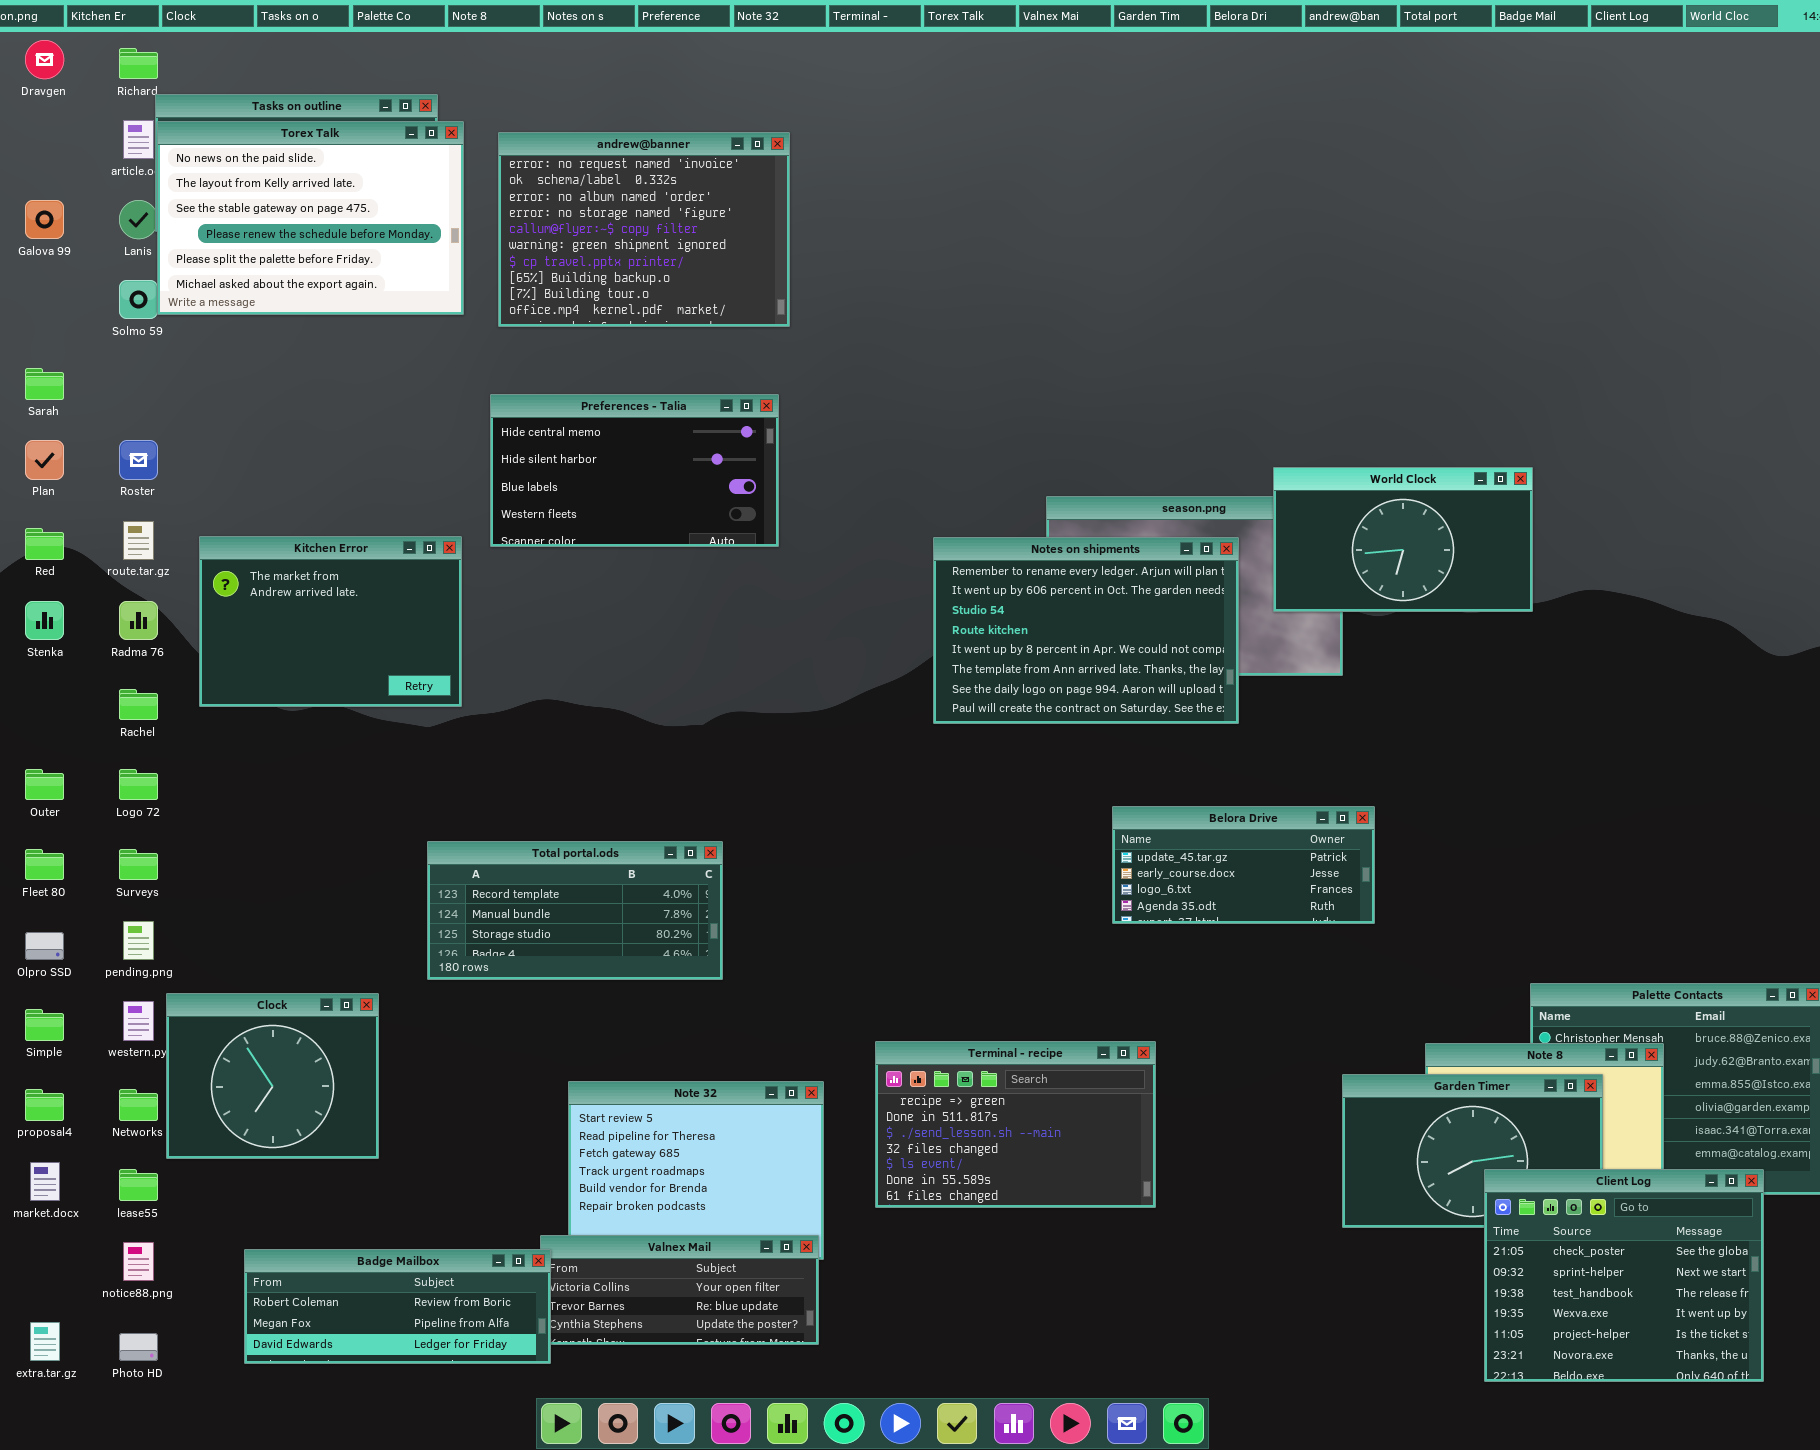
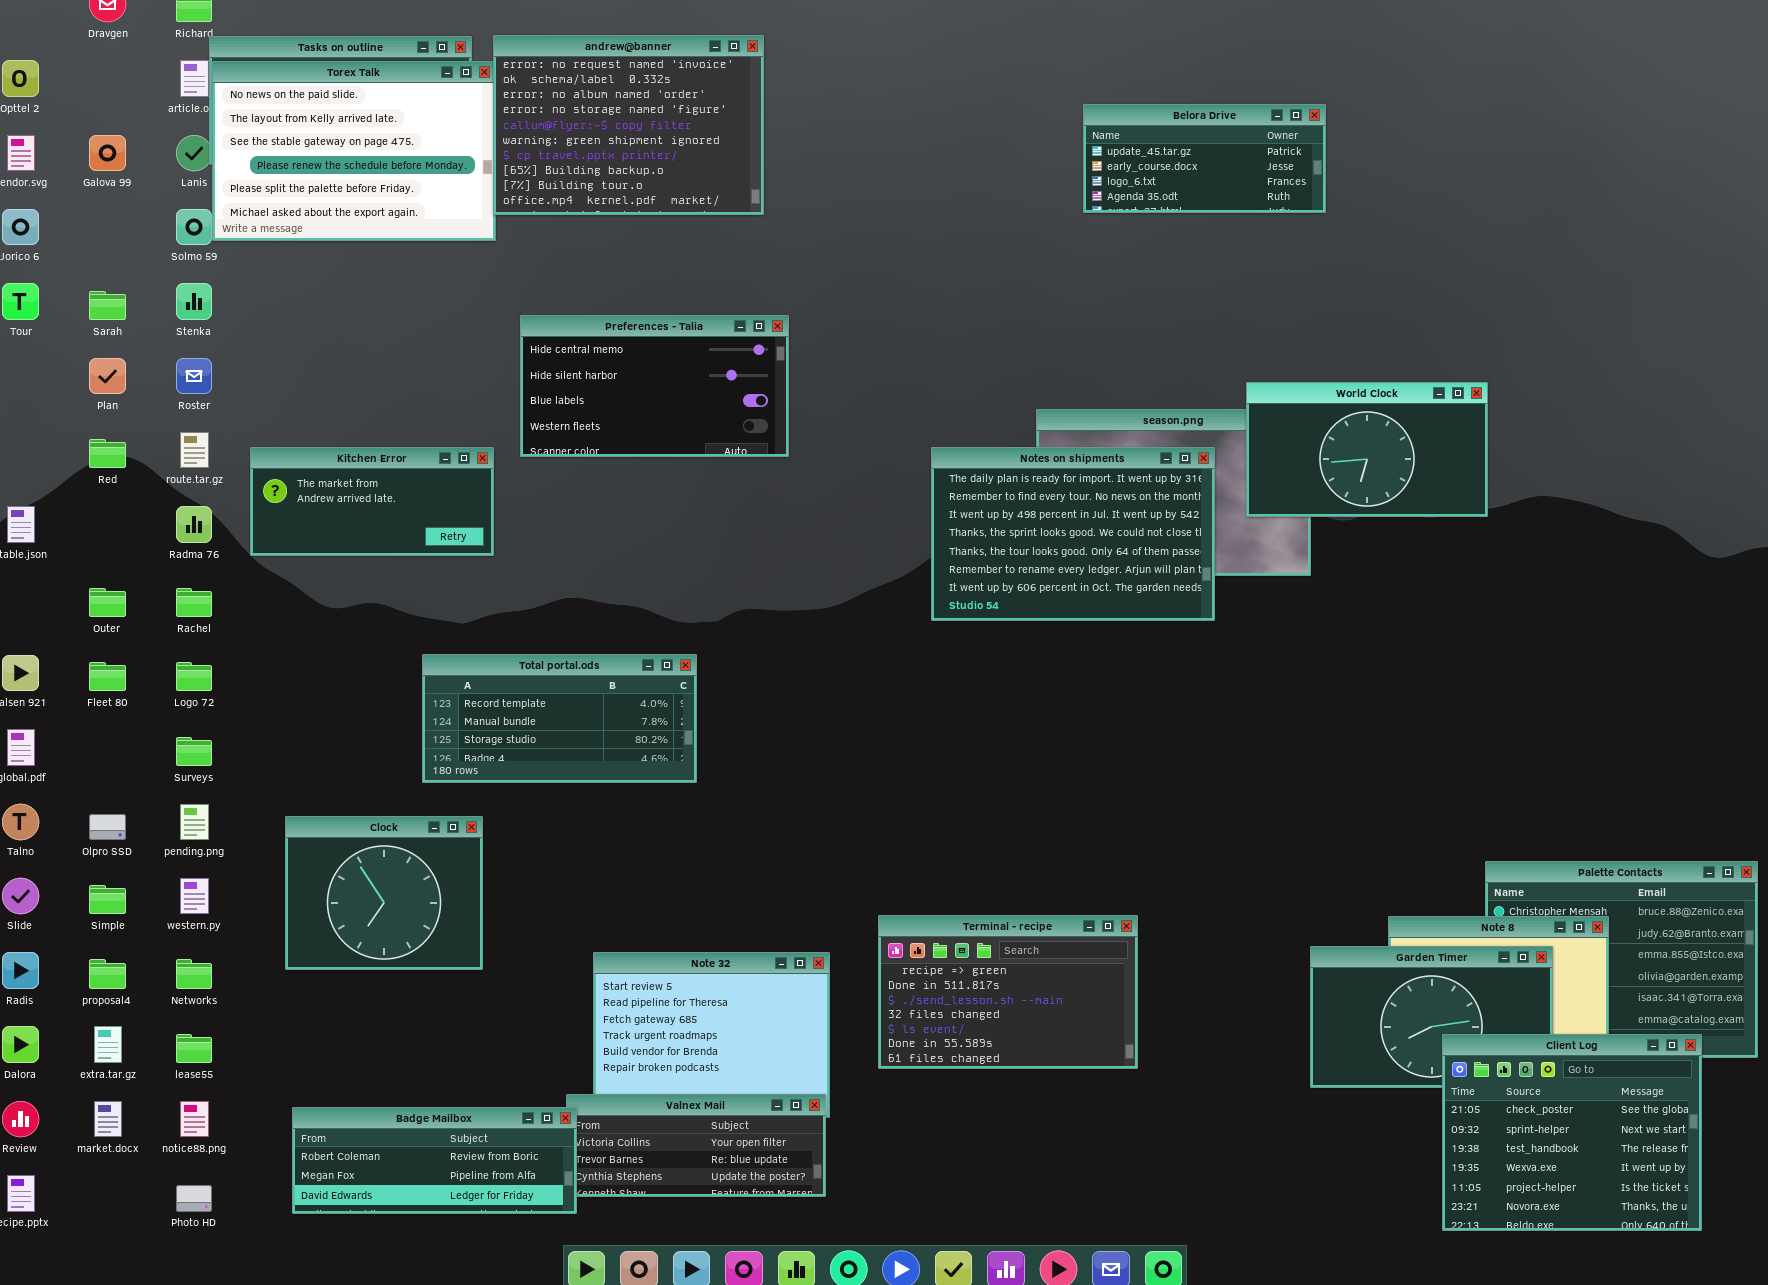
andrew@banner: [498,132,790,327] -> [493,35,764,215], moved
Kitchen Error: [199,536,462,707] -> [250,447,494,556], resized
Notes on shipments: [933,537,1239,724] -> [931,447,1215,621], scrolled up 5 rows
Stenka: [25,601,64,640] -> [176,283,212,320], moved
Outer: [25,769,64,800] -> [89,588,126,617], moved
Belora Drive: [1112,806,1375,924] -> [1083,104,1326,213], moved
Total portal.ods: [427,841,723,980] -> [422,654,697,783], moved
Fleet 80: [25,849,64,880] -> [89,662,126,691], moved
Clock: [166,993,379,1159] -> [285,816,483,970], moved
market.docx: [30,1162,60,1201] -> [94,1101,122,1137], moved
extra.tar.gz: [30,1322,60,1361] -> [94,1026,122,1063], moved

